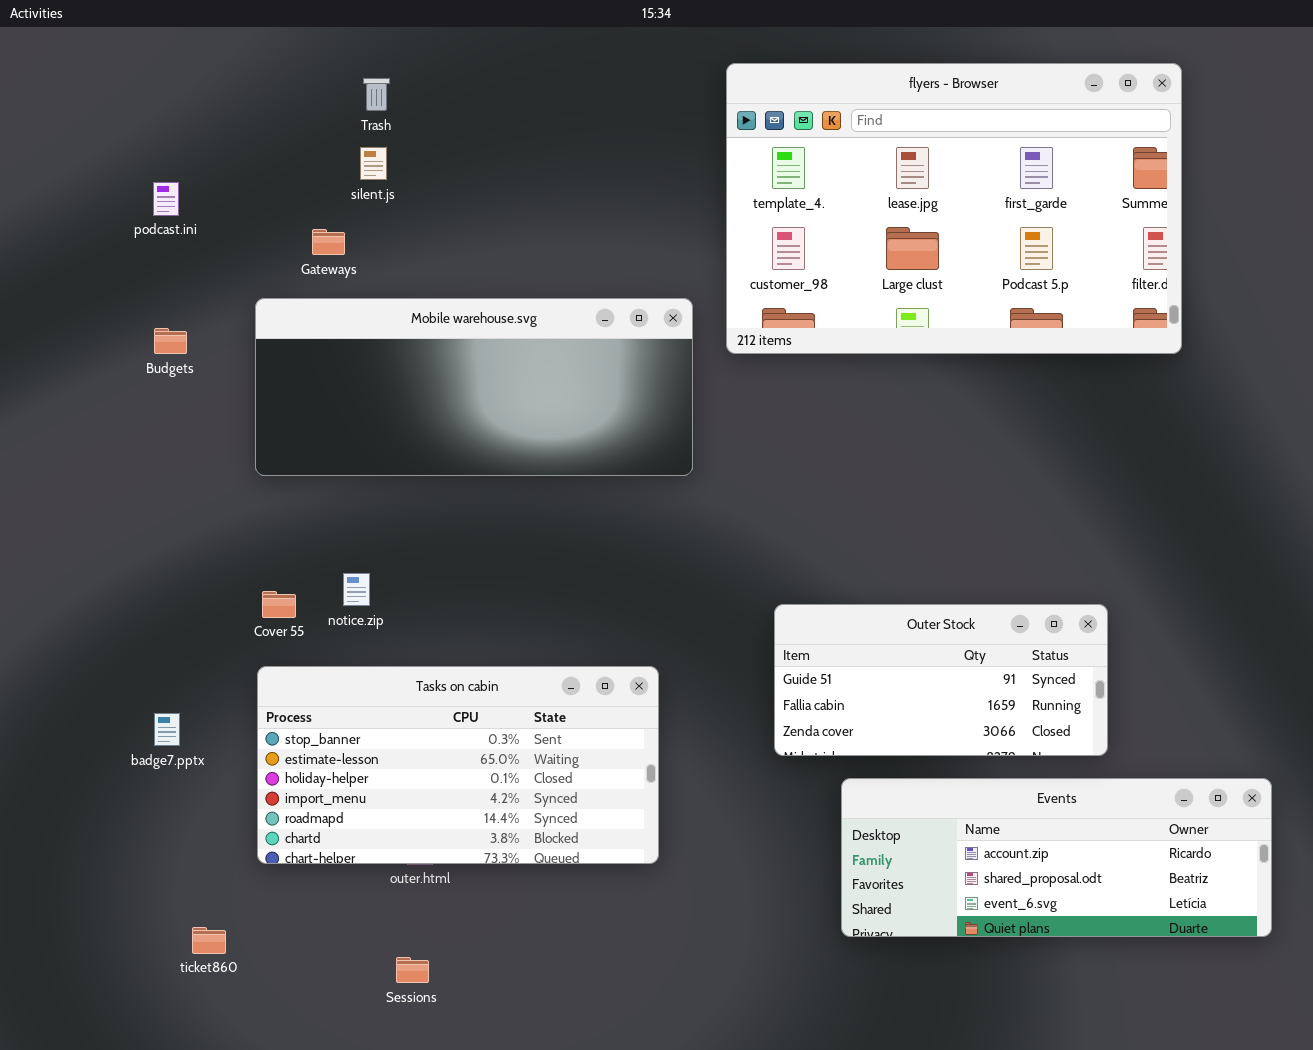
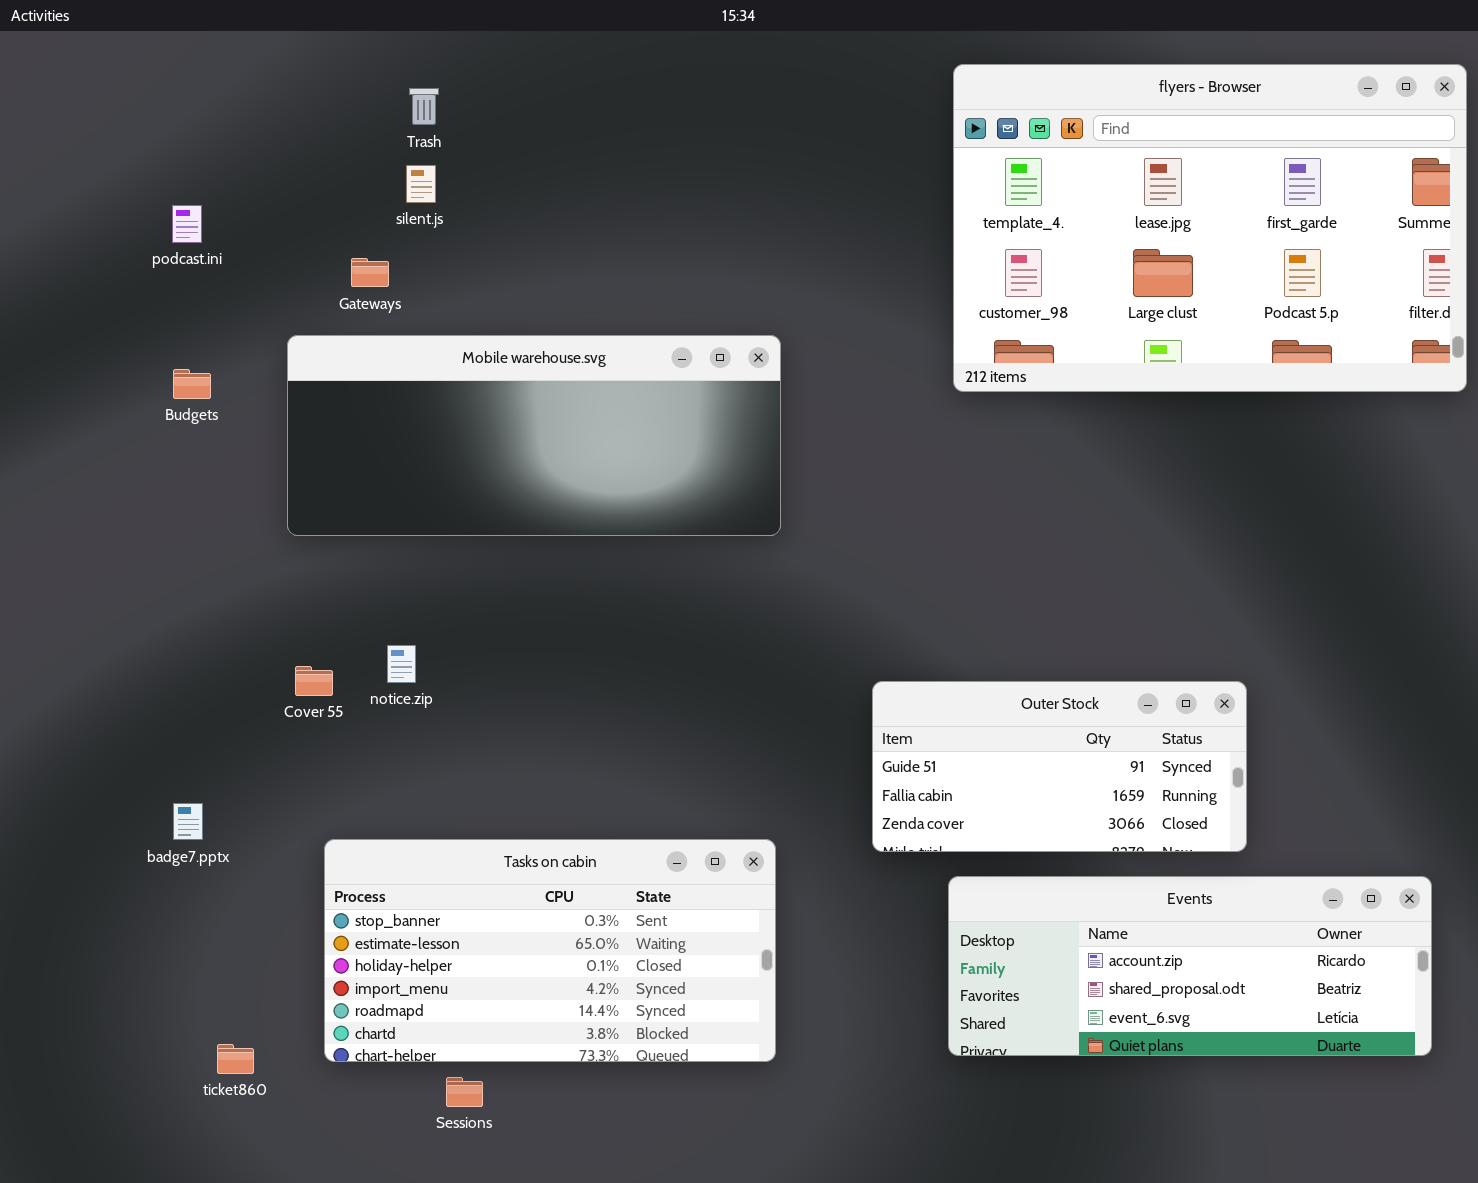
flyers - Browser: [726,63,1182,354] -> [953,64,1467,392], moved
Tasks on cabin: [257,666,659,864] -> [324,839,776,1062], moved

